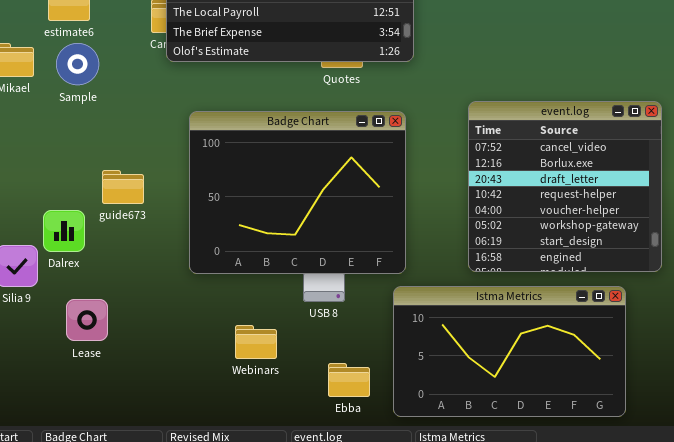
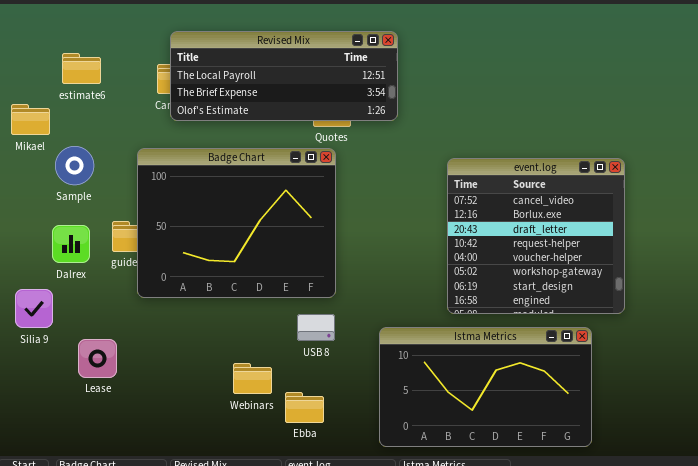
Sample: [56,43,99,85] -> [55,146,94,185], moved
Badge Chart: [189,111,406,274] -> [137,148,336,298], moved
Dalrex: [43,210,85,252] -> [52,225,90,263], moved
Ebba: [328,363,370,397] -> [285,392,324,423], moved

